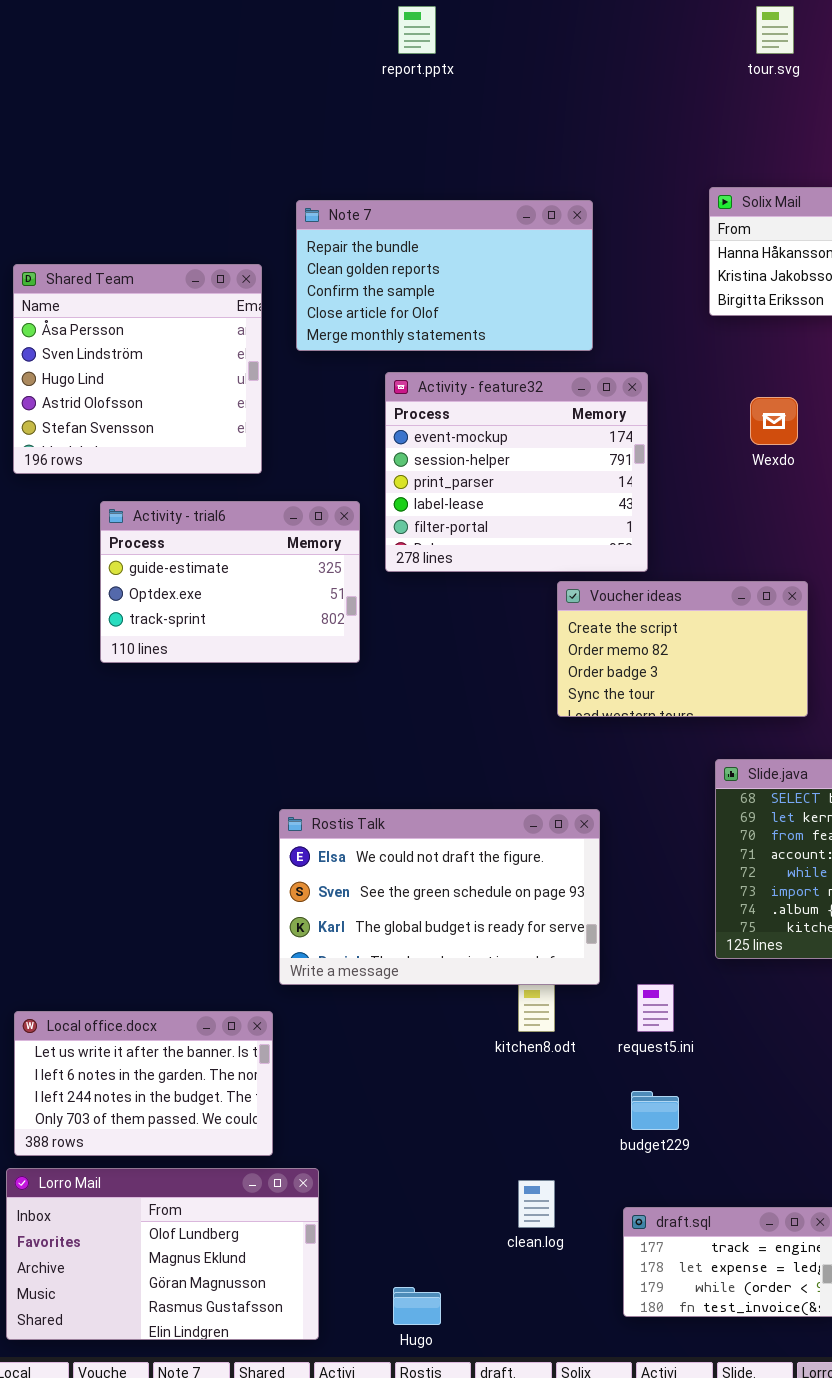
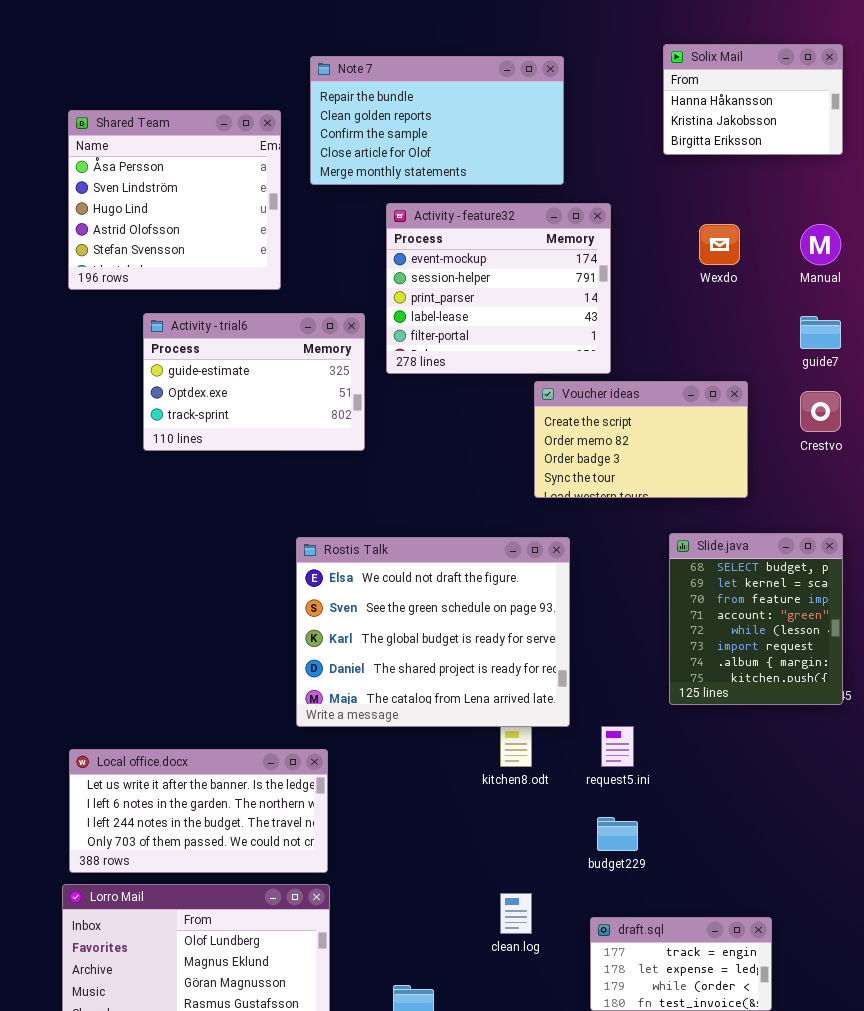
Rostis Talk: [279,809,600,985] -> [296,537,570,727], resized
Local office.docx: [14,1011,273,1156] -> [69,749,328,873], resized

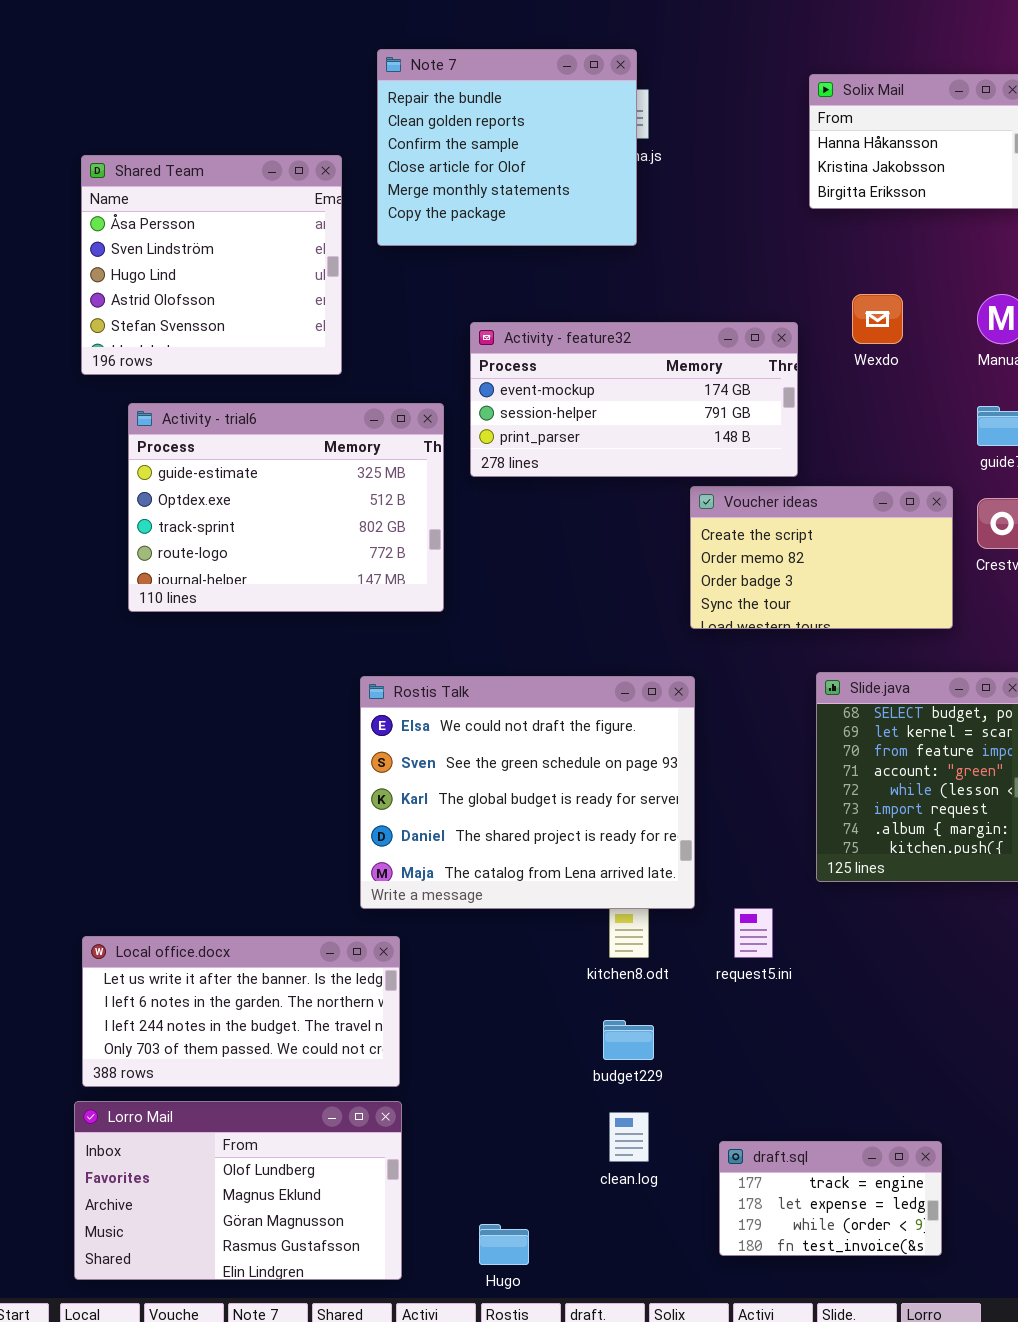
Note 7: [310,56,564,185] -> [377,49,637,246], resized
Activity - feature32: [386,203,611,374] -> [470,322,798,477], resized
Activity - trial6: [143,313,365,451] -> [128,403,444,612], resized
Voucher ideas: [534,381,748,498] -> [690,486,953,629], moved
budget229: [597,817,638,851] -> [603,1020,654,1060], moved

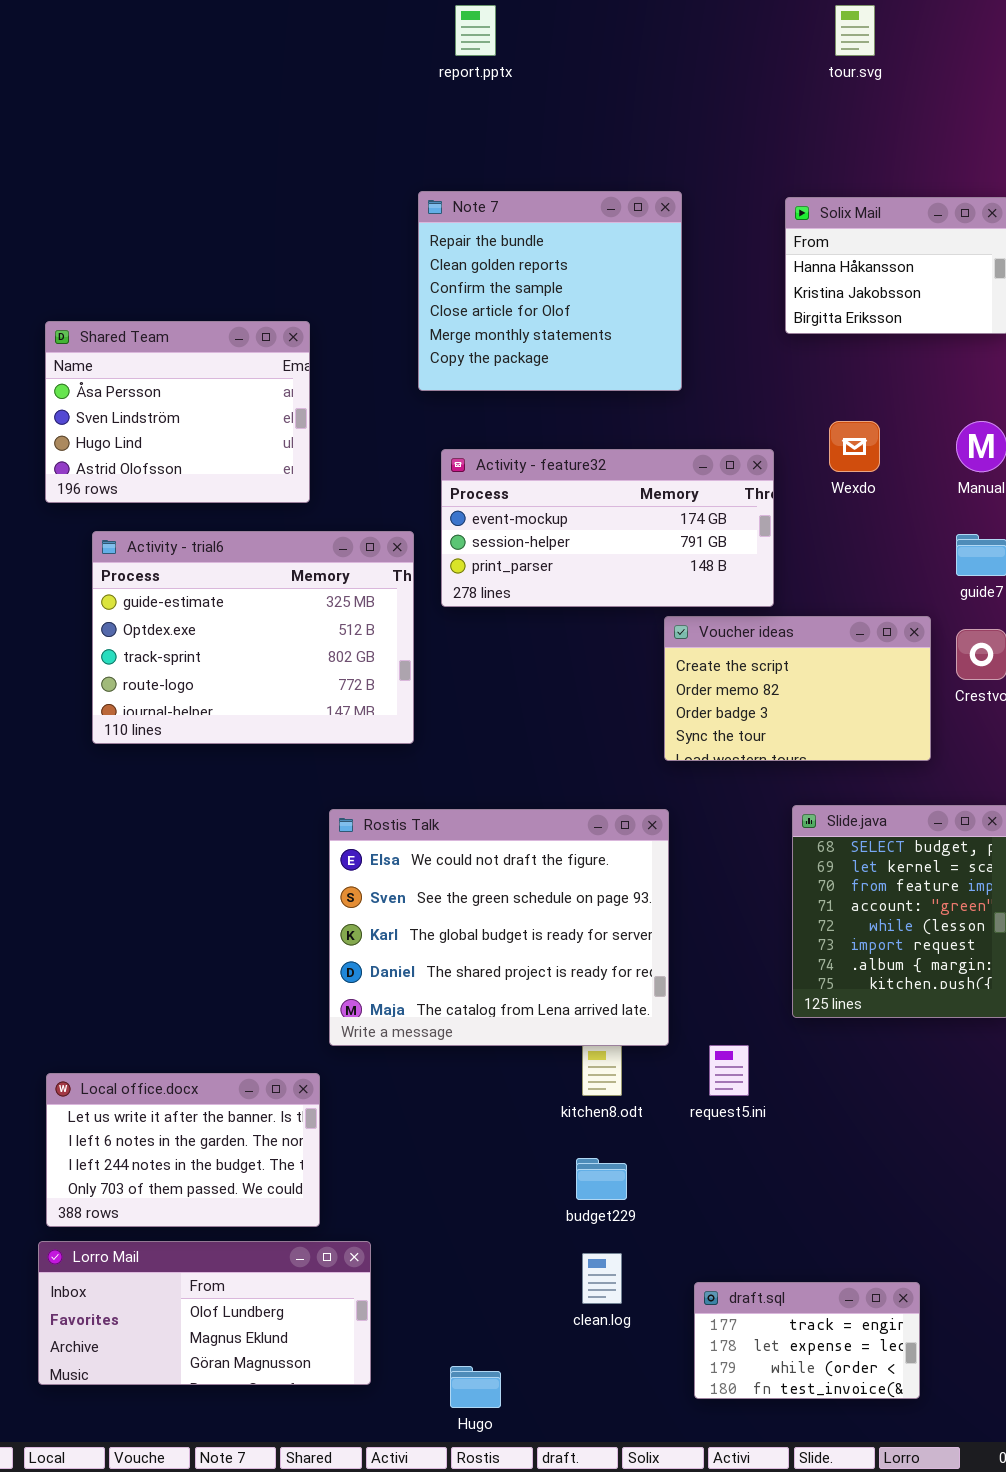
Note 7: [377,49,637,246] -> [418,191,682,391], moved
Shared Team: [81,155,342,375] -> [45,321,310,503], resized
Local office.docx: [82,936,400,1087] -> [46,1073,320,1227], resized
Lorro Mail: [74,1101,402,1280] -> [38,1241,371,1385], resized

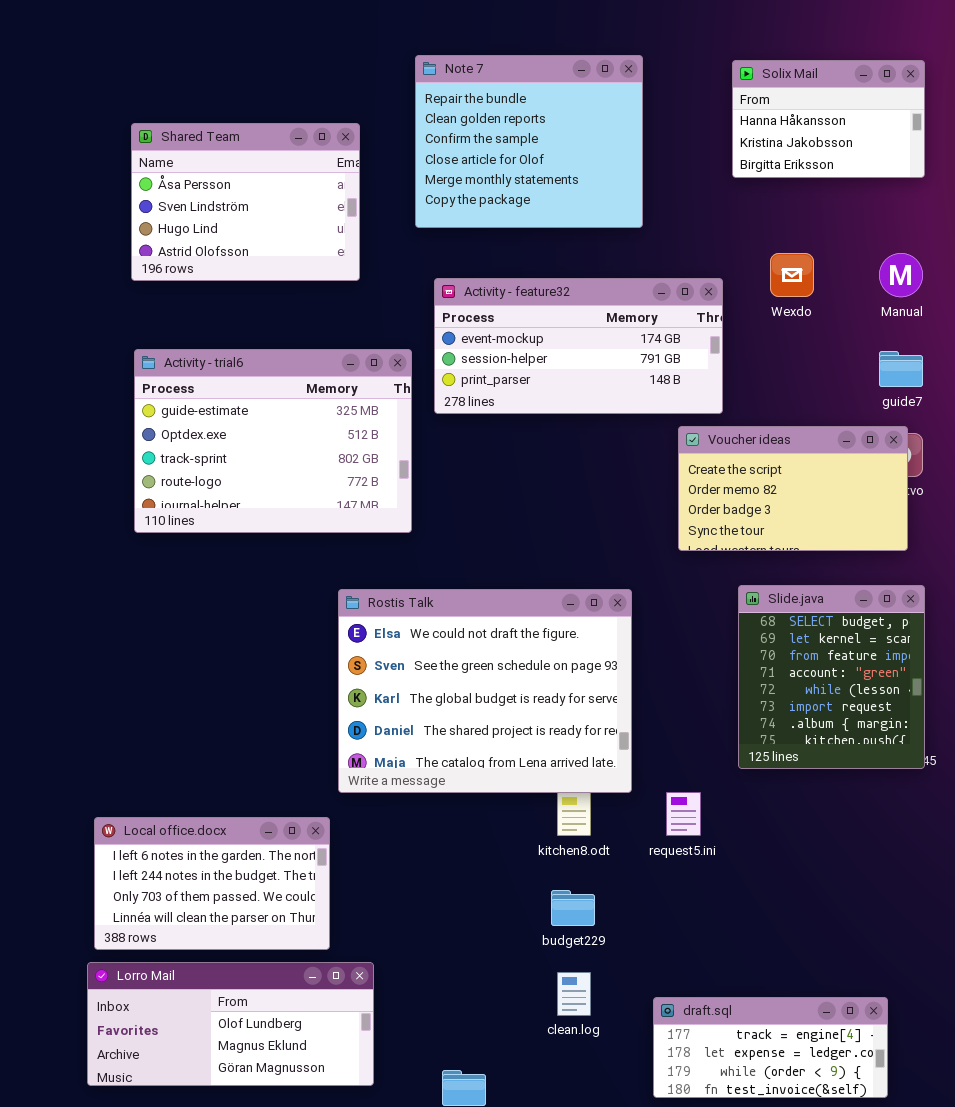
Shared Team: [45,321,310,503] -> [131,123,360,281], moved
Voucher ideas: [664,616,931,761] -> [678,426,908,551], moved
Local office.docx: [46,1073,320,1227] -> [94,817,330,950], scrolled down 1 row
draft.sql: [694,1282,920,1399] -> [653,997,888,1098], resized

